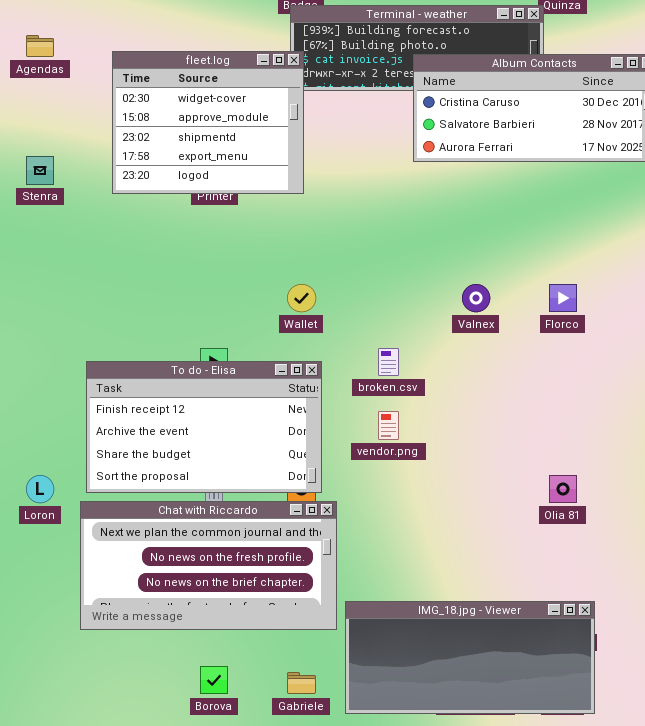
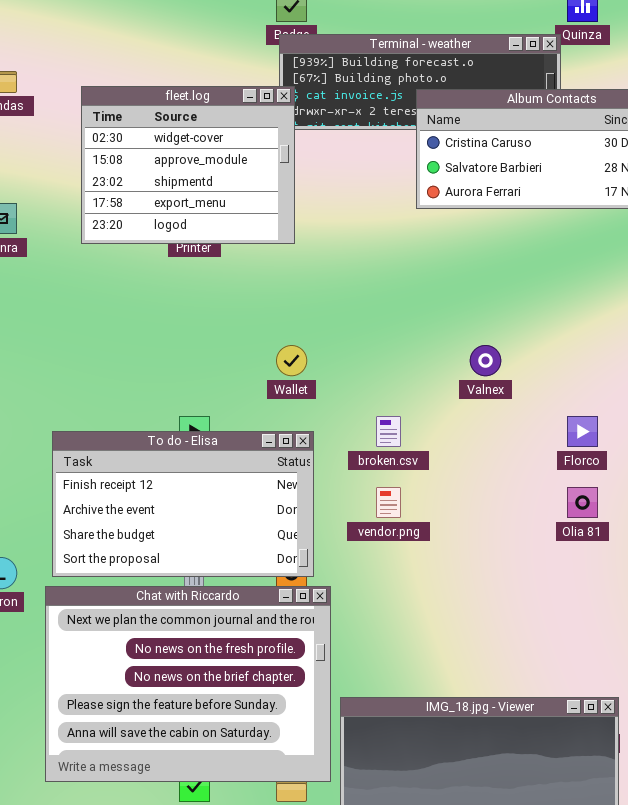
Florco: [549,284,577,312] -> [567,416,598,447], moved
Olia 81: [549,475,577,503] -> [567,487,598,518], moved
Chat with Riccardo: [80,501,337,630] -> [45,586,331,782], resized

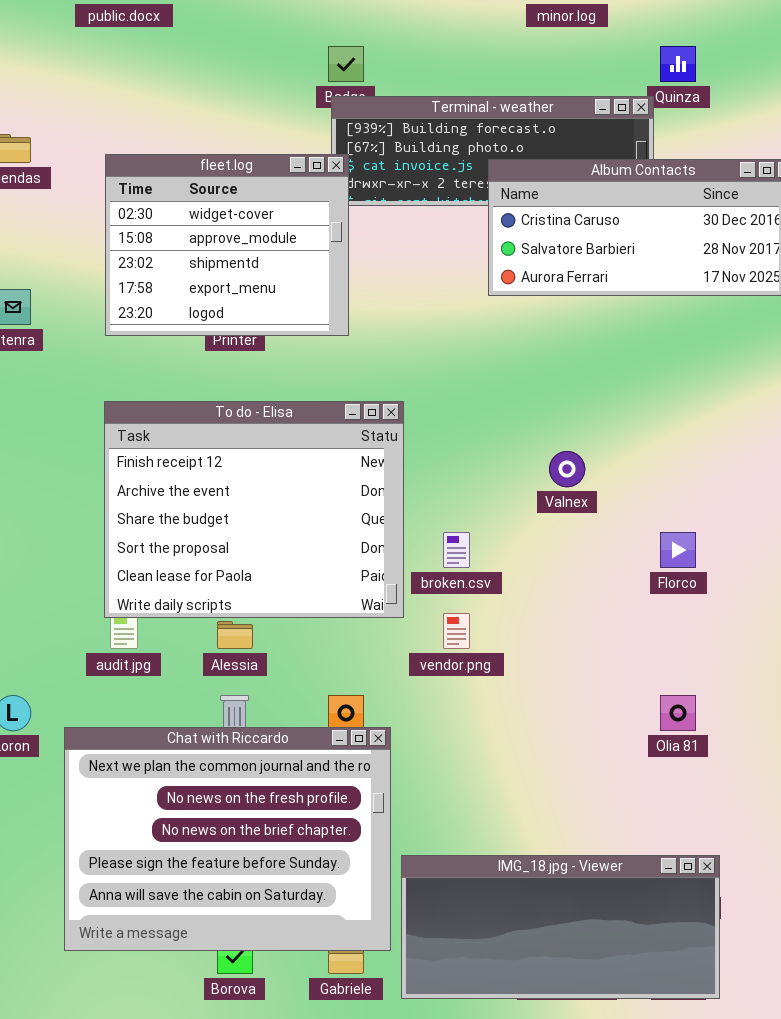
To do - Elisa: [52,431,314,577] -> [104,401,404,618], moved, resized
Olia 81: [567,487,598,518] -> [660,695,696,731], moved

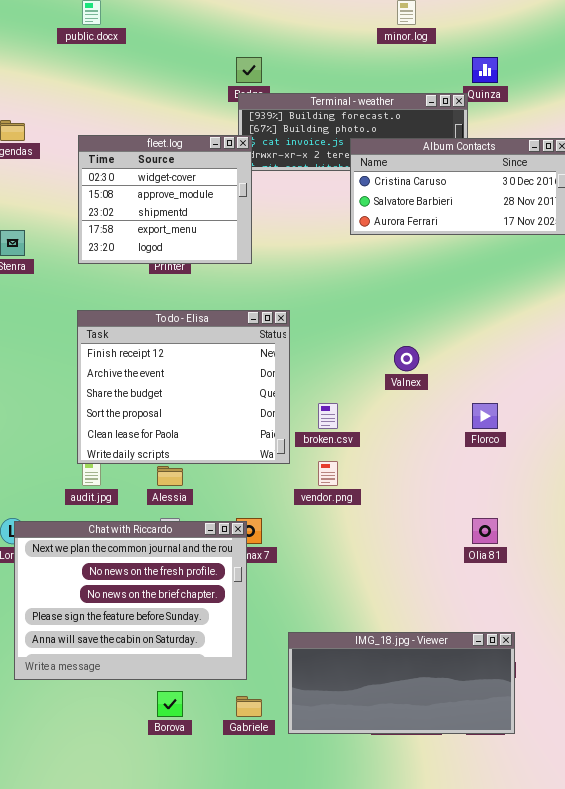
Chat with Riccardo: [64,727,391,951] -> [14,521,247,680], moved

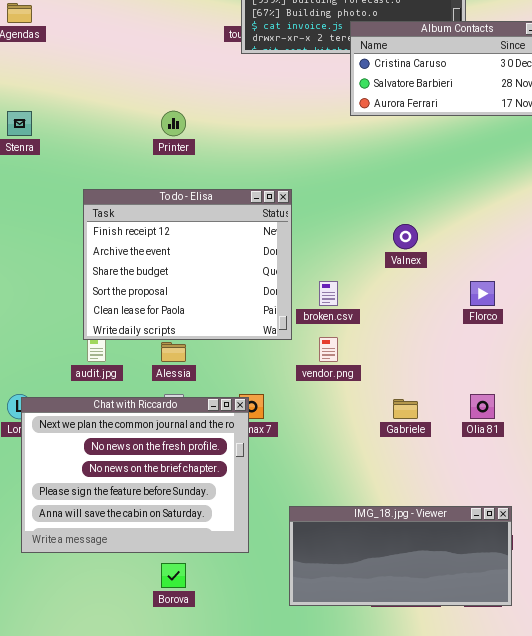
fleet.log: [78,135,252,264] -> none, closed
Gabriele: [236,696,262,717] -> [393,399,418,419], moved

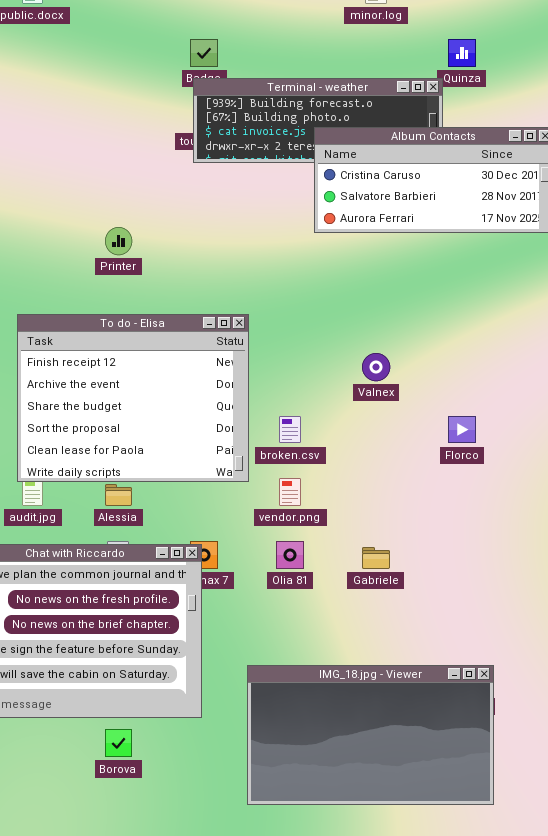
Olia 81: [470,394,495,419] -> [276,541,304,569], moved
IMG_18.jpg - Viewer: [289,506,512,606] -> [247,665,494,805], resized

